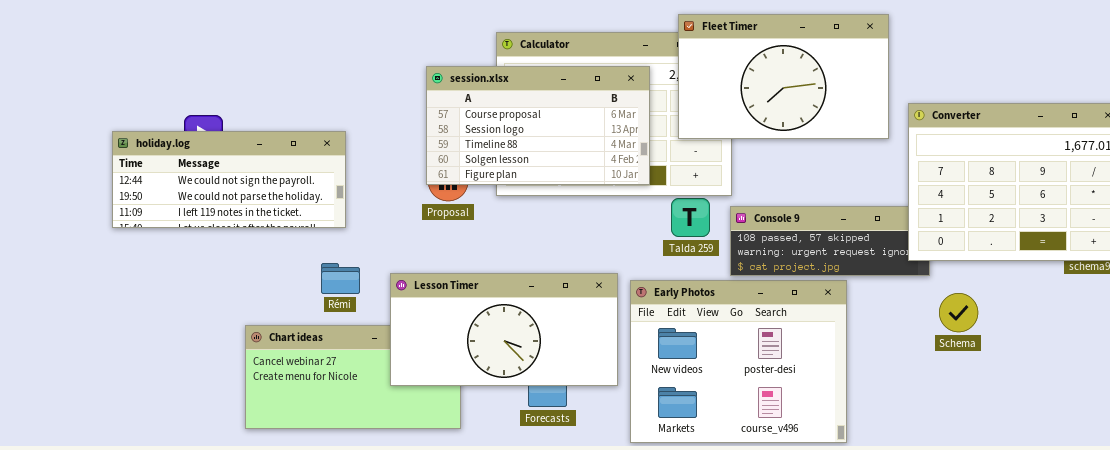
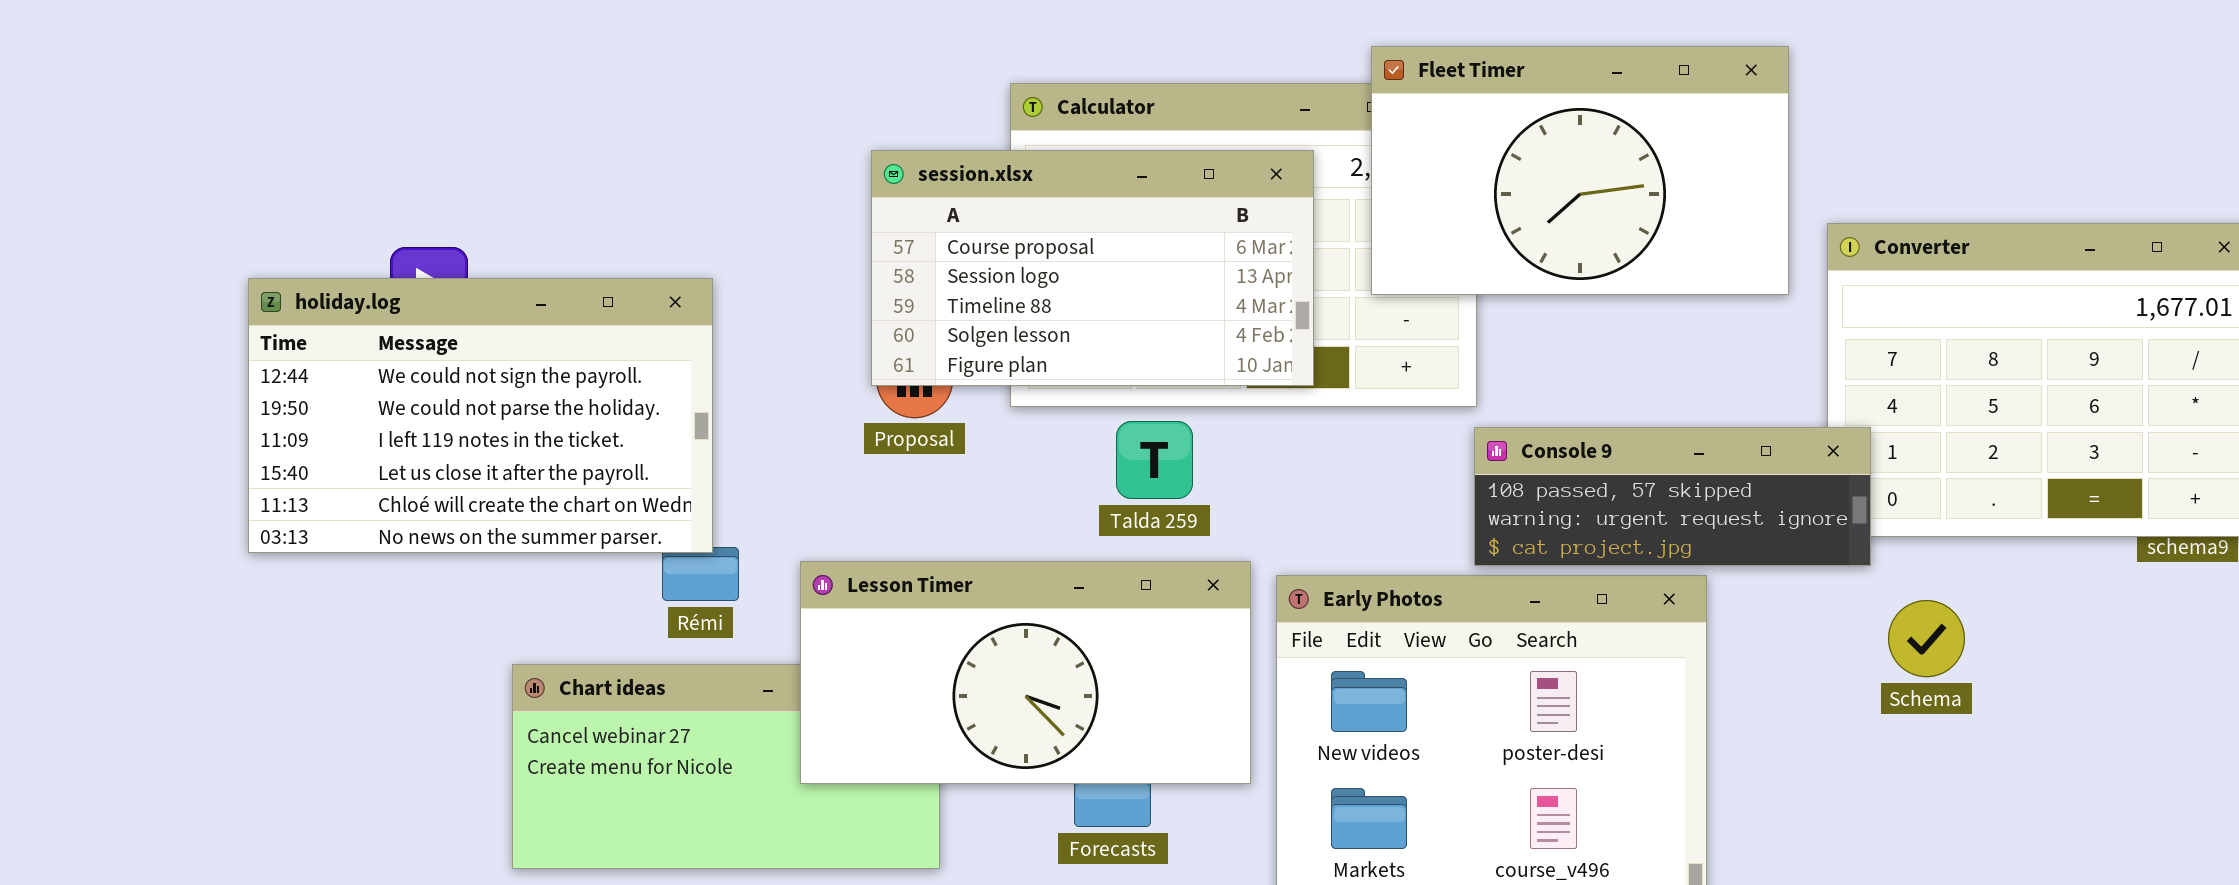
holiday.log: [112,131,346,228] -> [248,278,713,553], resized
Talda 259: [671,198,710,237] -> [1116,421,1193,499], moved
Console 9: [730,206,930,276] -> [1474,427,1871,566], raised

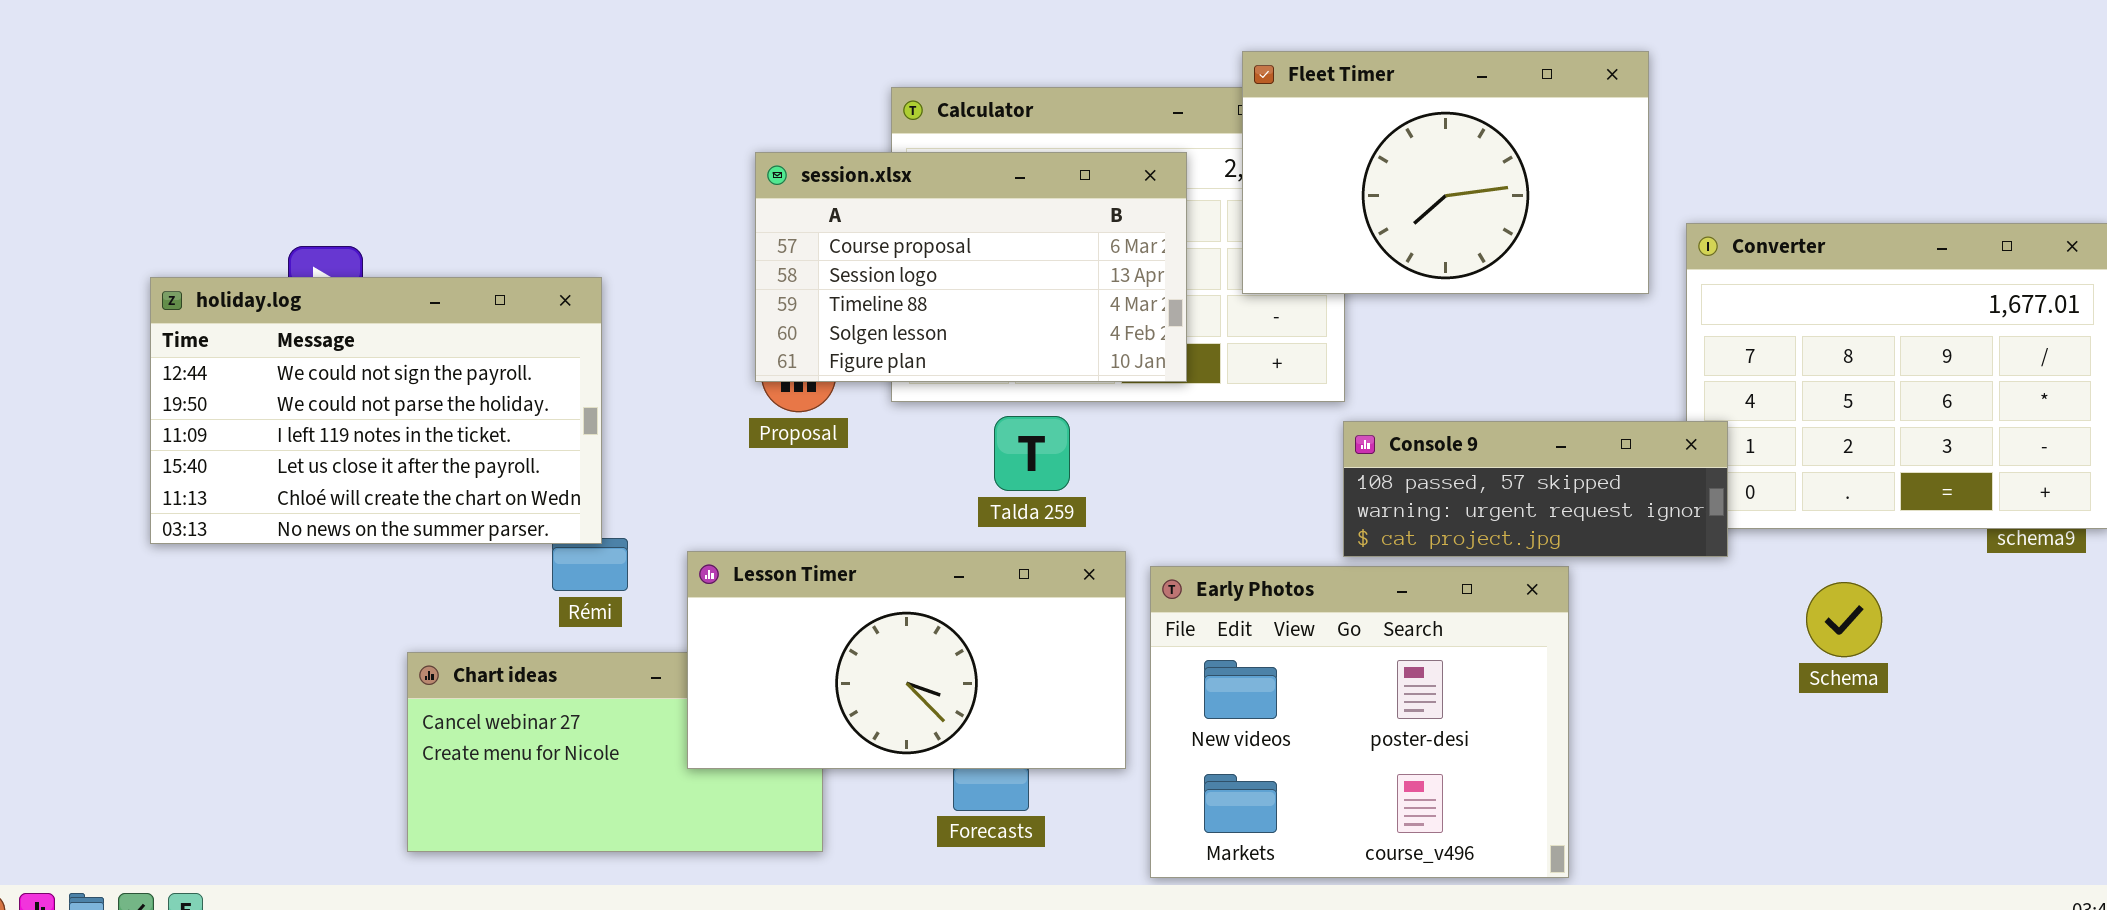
Schema: [1888,600,1965,677] -> [1806,582,1882,657], moved

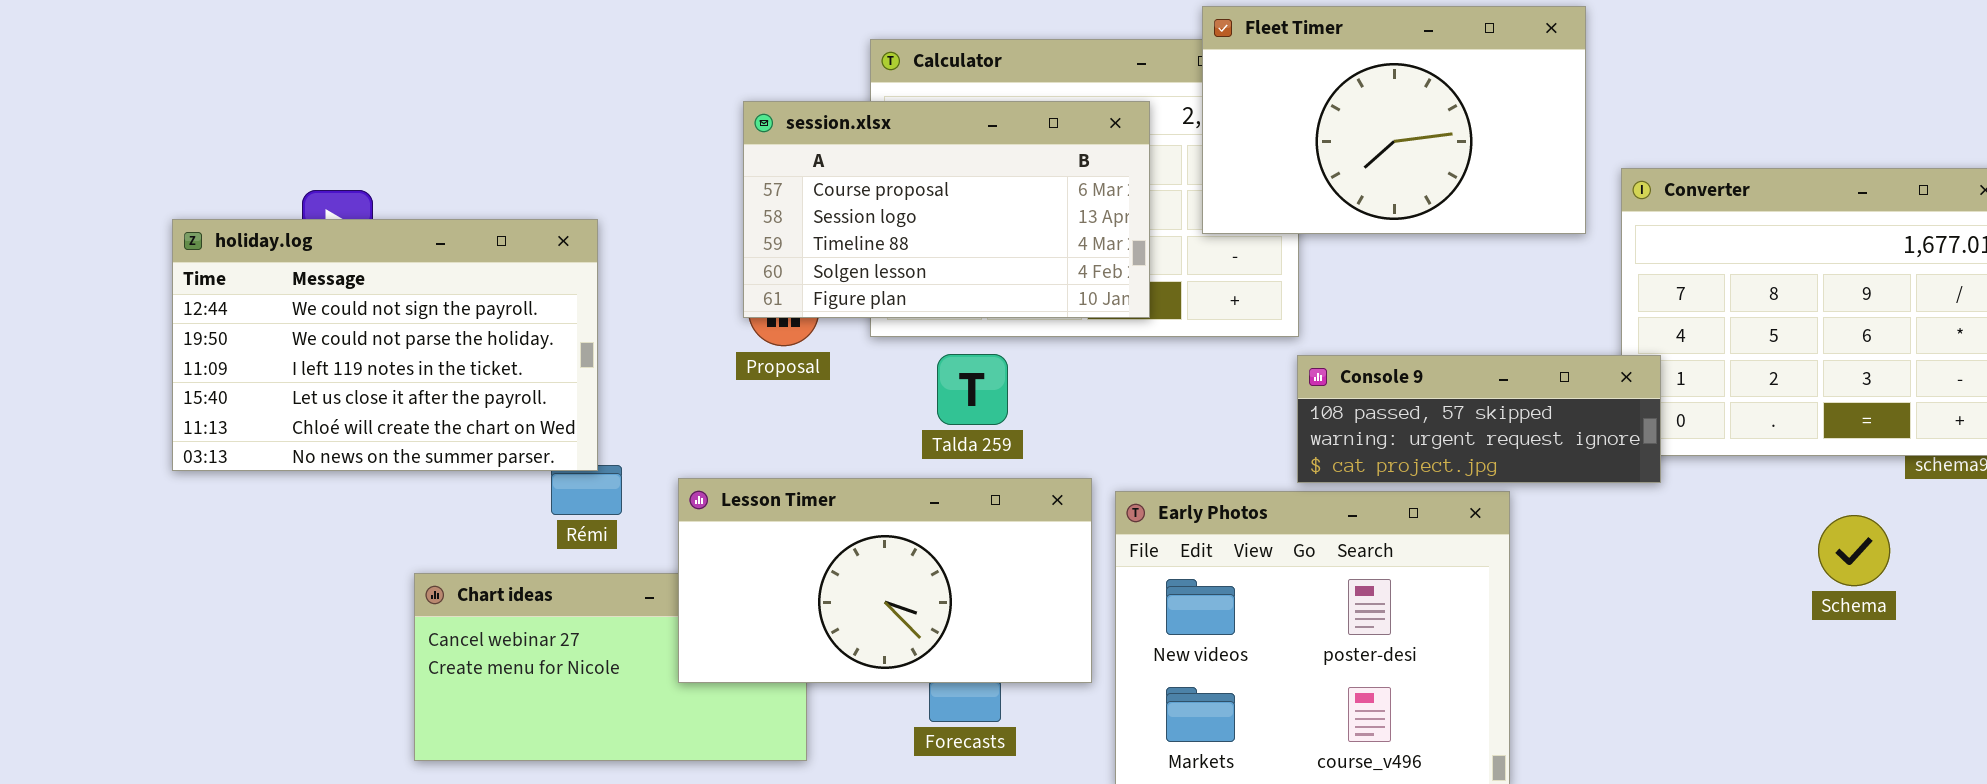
Talda 259: [994,416,1070,491] -> [937,354,1008,425], moved
Schema: [1806,582,1882,657] -> [1818,515,1890,586], moved

